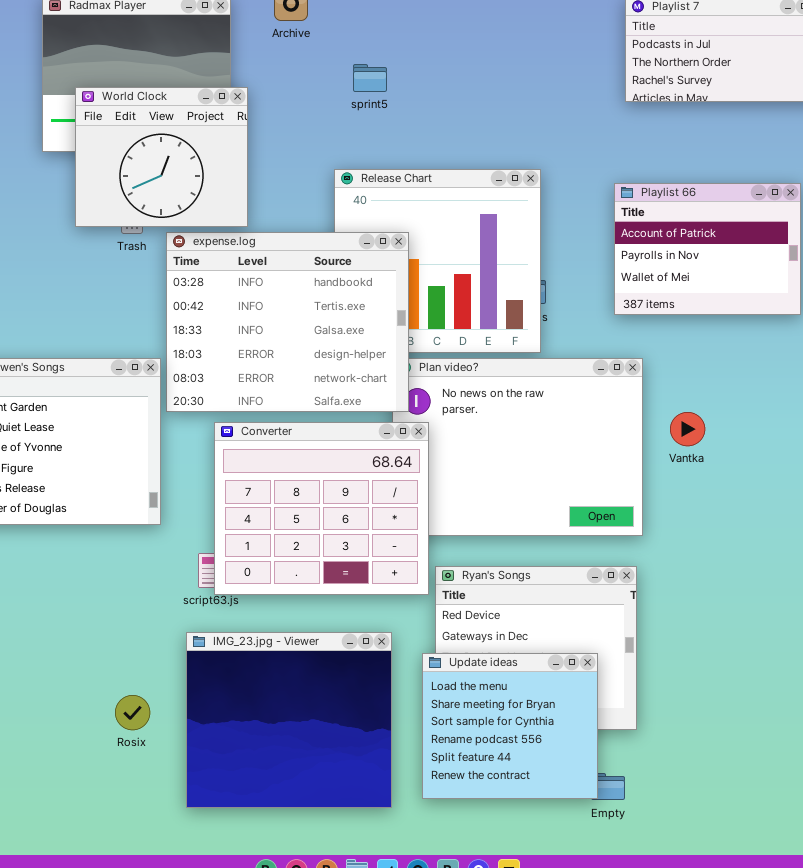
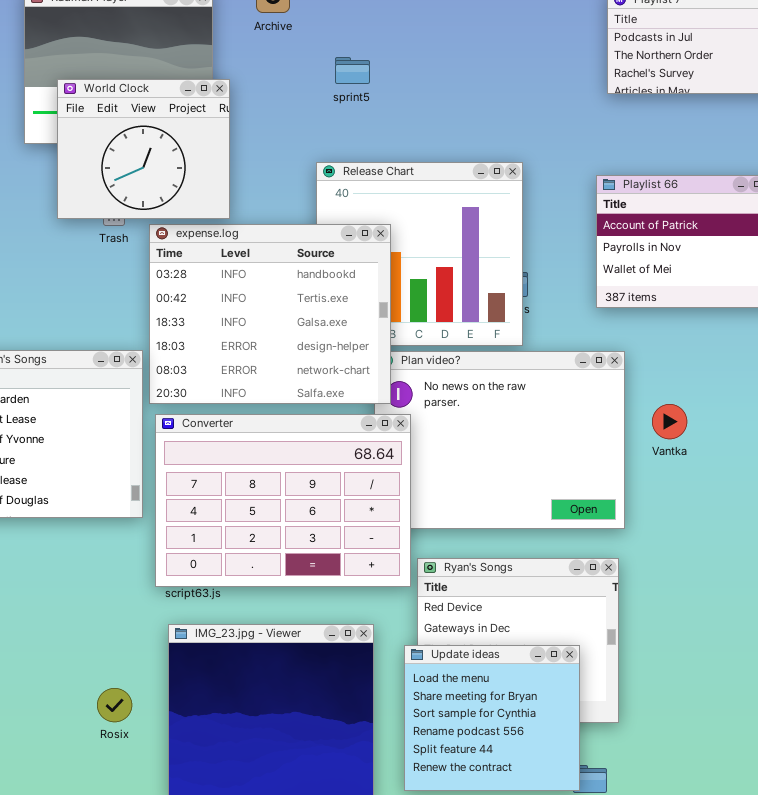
Converter: [214,422,429,595] -> [155,414,411,587], resized

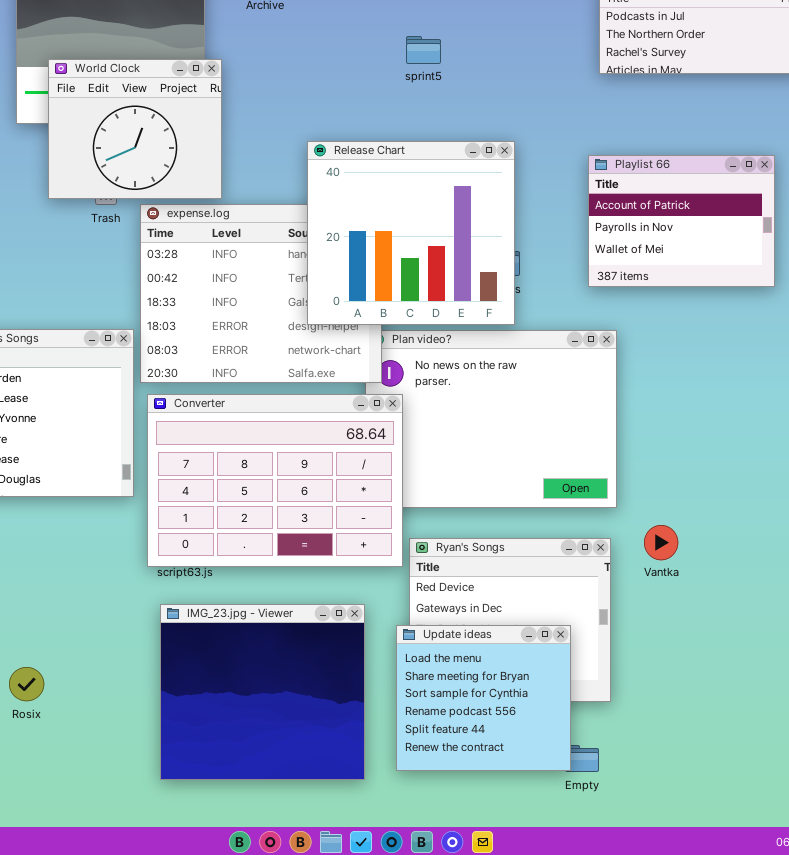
sprint5: [335,57,370,84] -> [406,36,441,64], moved
Release Chart: [316,162,523,346] -> [307,141,515,325], raised
Vantka: [652,404,687,439] -> [644,525,678,560], moved
Rosix: [97,688,132,722] -> [9,667,44,701], moved

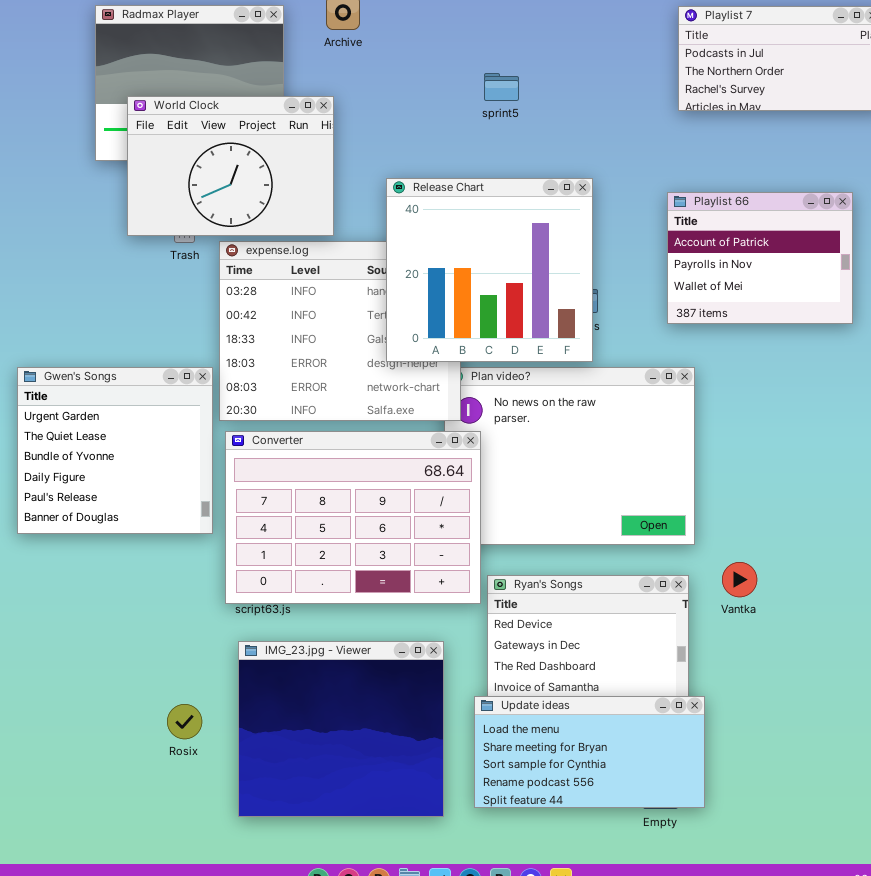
World Clock: [48,59,222,199] -> [127,96,334,236], resized
Update ideas: [396,625,571,771] -> [474,696,705,808], resized
Rosix: [9,667,44,701] -> [167,704,202,739], moved

